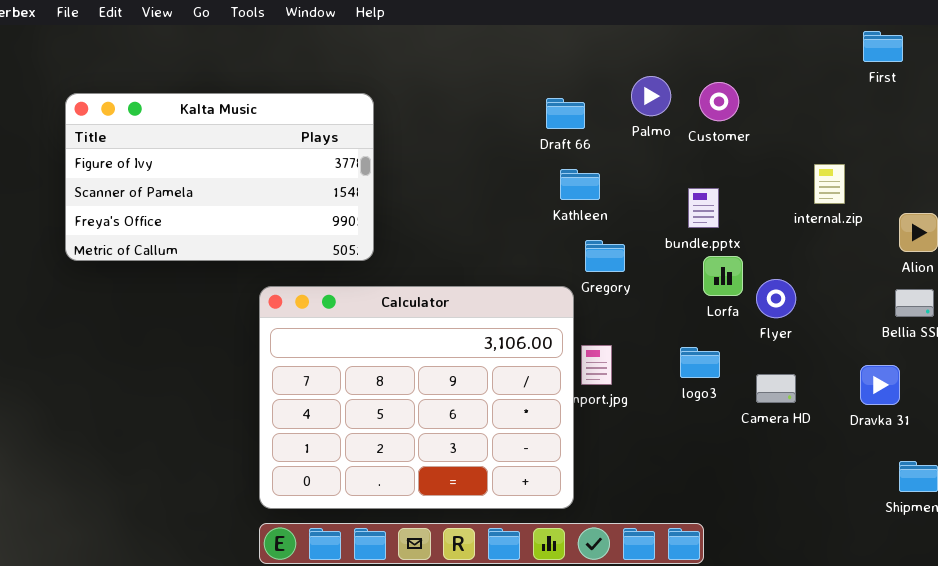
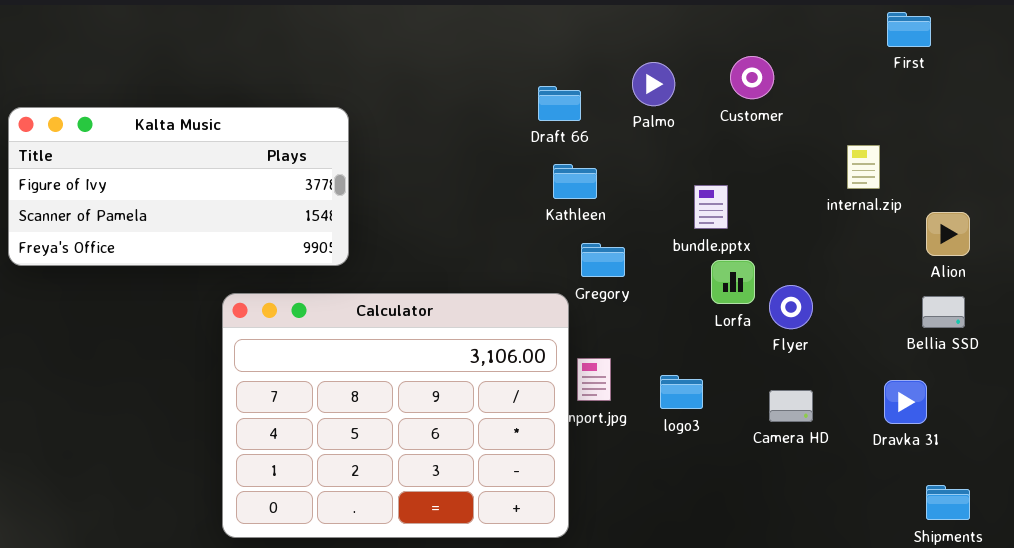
Customer: [699,82,739,121] -> [730,56,774,99], moved
Kalta Music: [65,93,374,261] -> [8,107,349,266], resized
internal.zip: [814,164,845,204] -> [847,145,880,189], moved
logo3: [680,347,720,378] -> [660,375,703,409], moved

